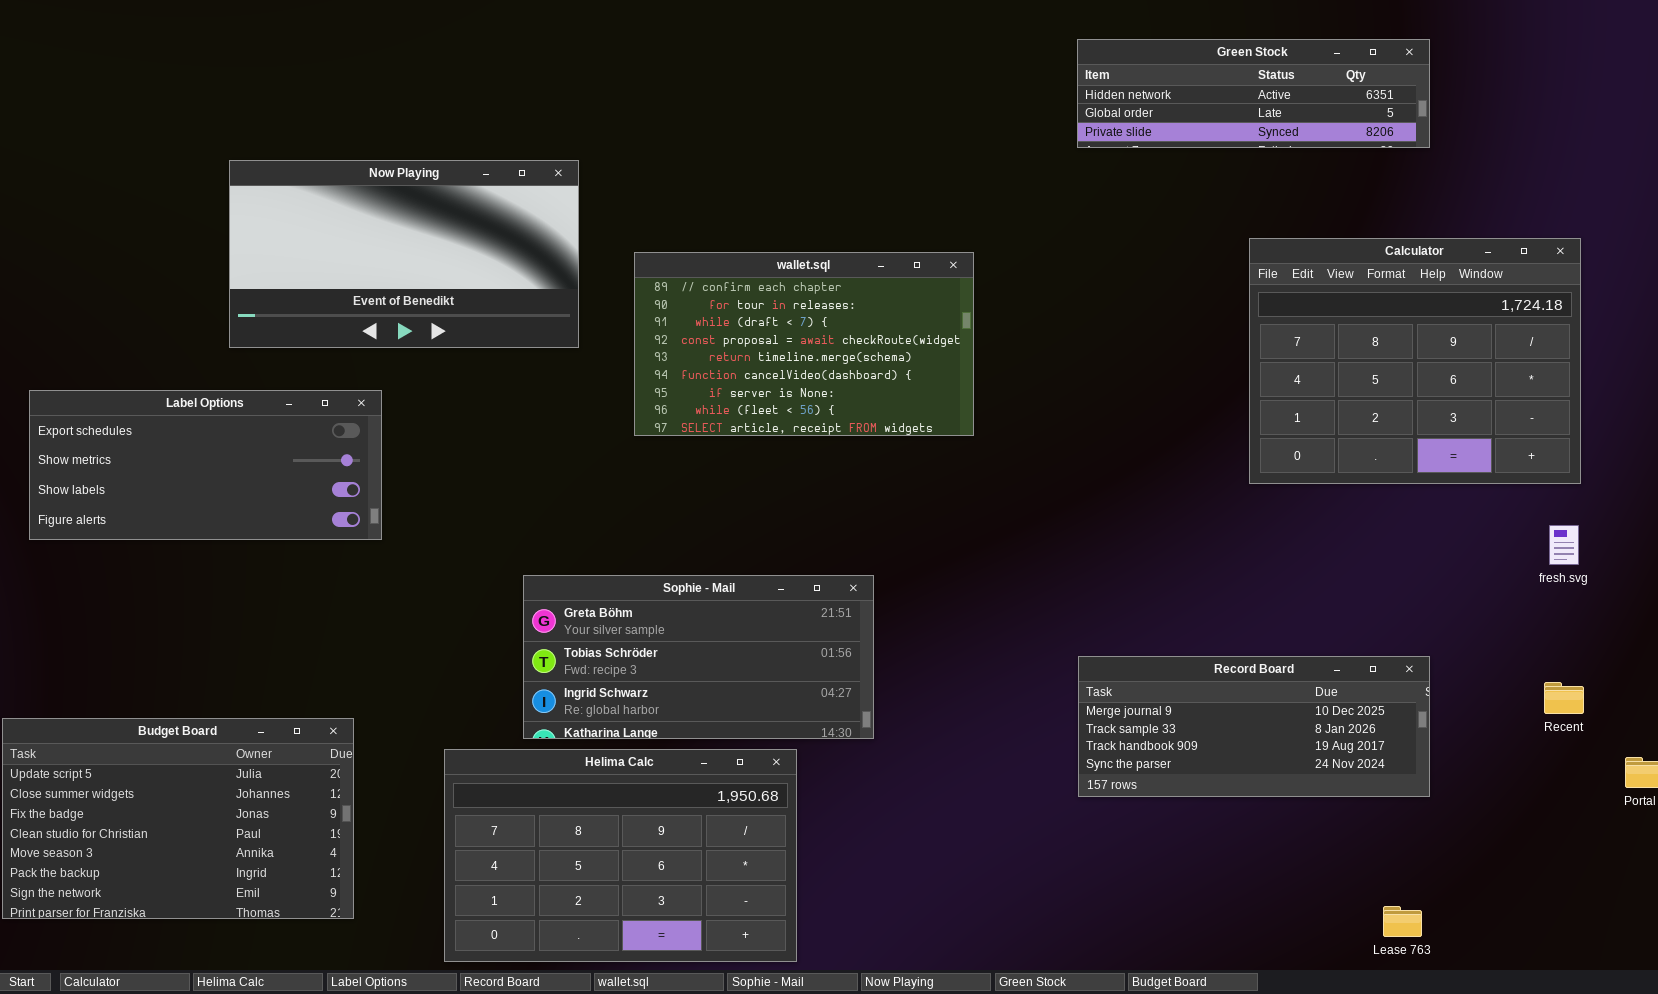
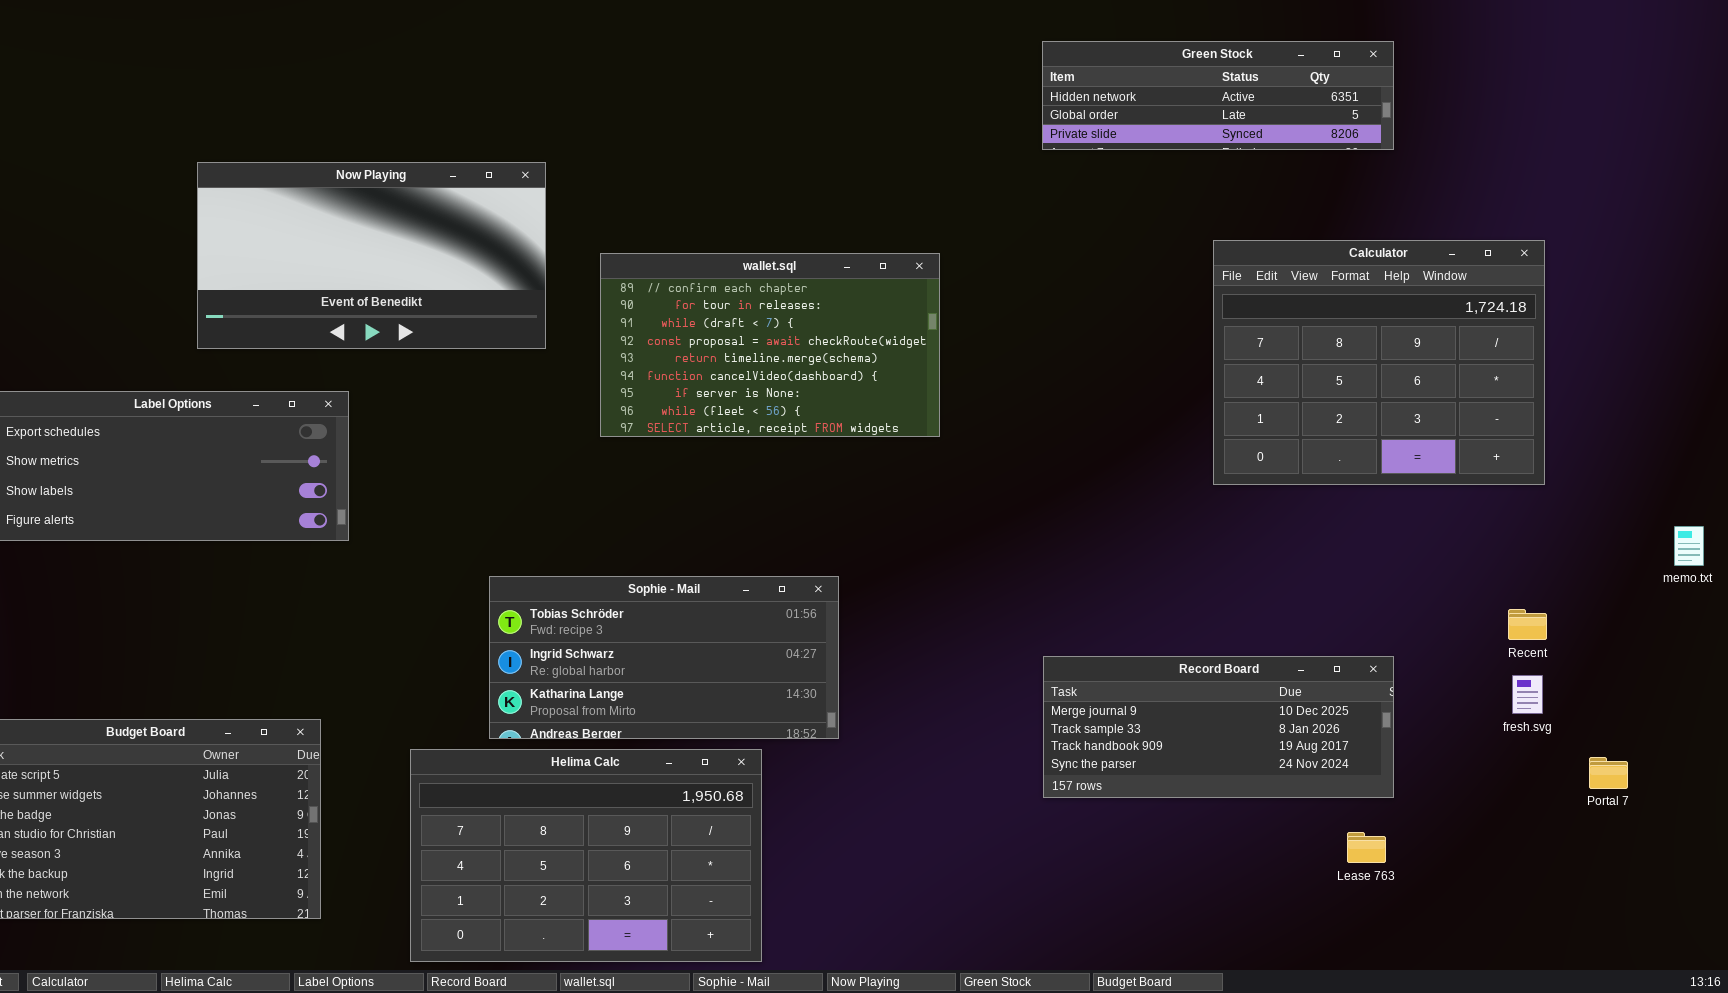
fresh.svg: [1549,525,1579,565] -> [1512,675,1543,714], moved
Sophie - Mail: [523,575,874,739] -> [489,576,839,739], scrolled down 1 row
Recent: [1544,682,1584,714] -> [1508,609,1547,640], moved
Lease 763: [1383,906,1422,937] -> [1347,832,1386,863], moved

